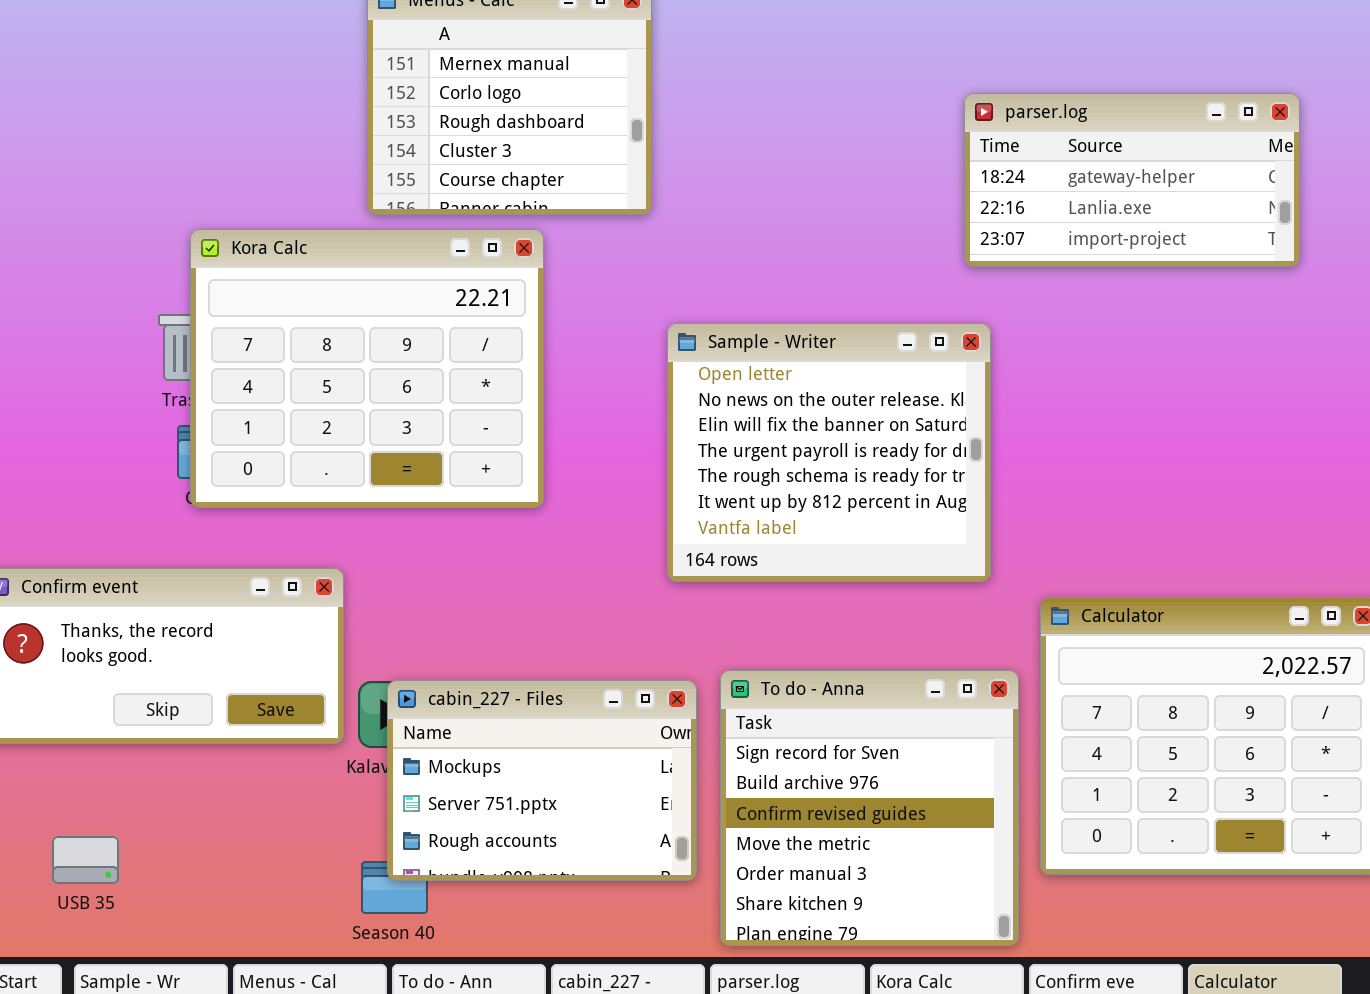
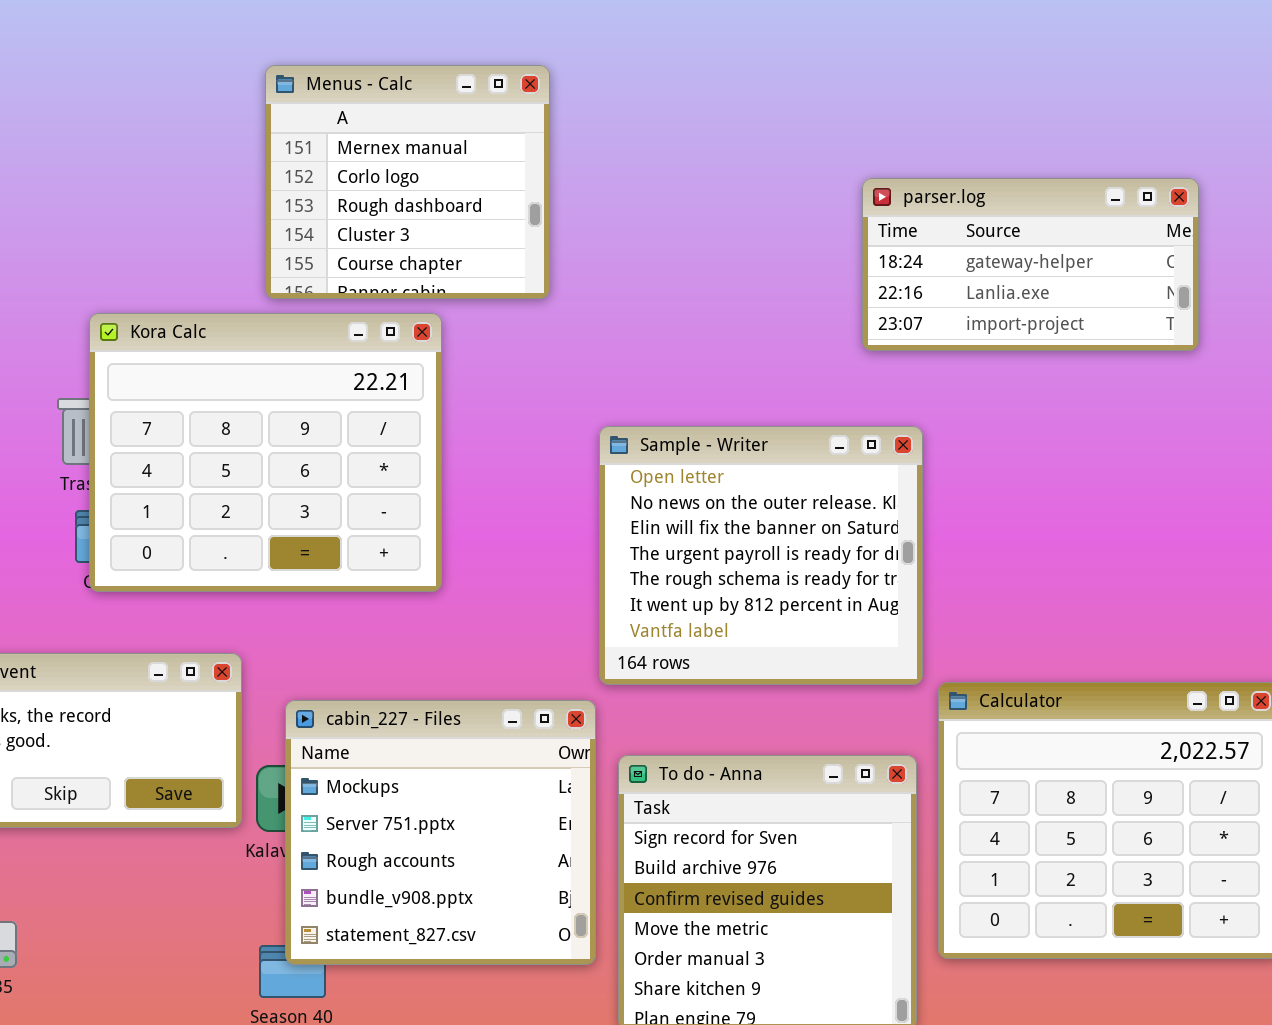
Sample - Writer: [667,323,991,582] -> [599,426,923,685], moved
cabin_227 - Files: [387,680,697,881] -> [285,700,596,965], resized

